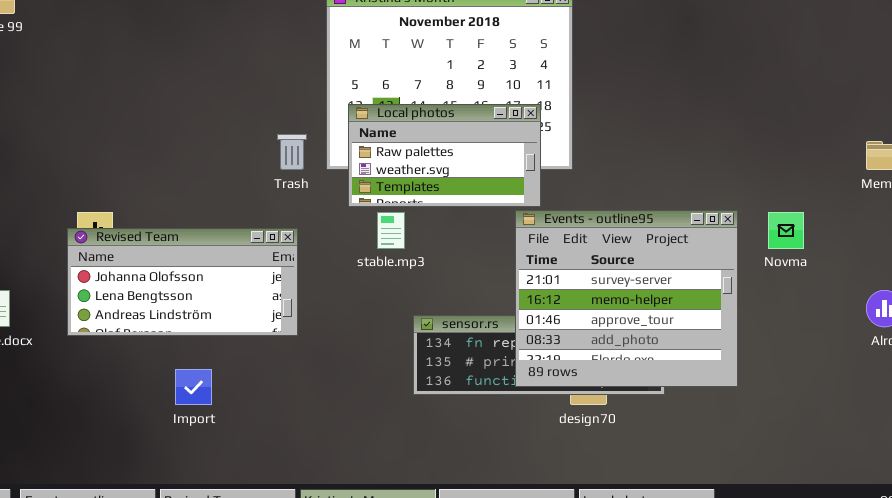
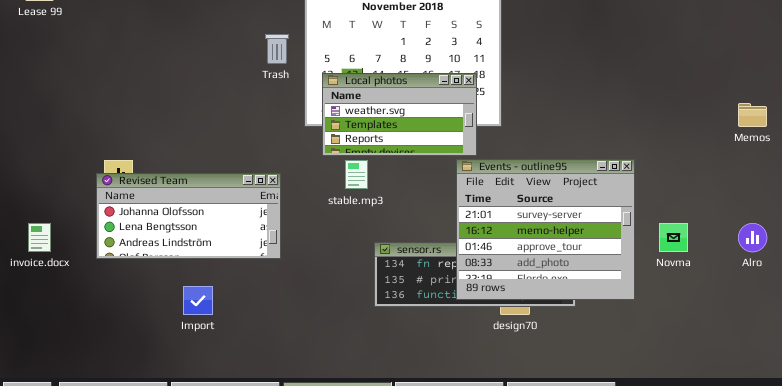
Local photos: [348,104,541,207] -> [322,73,477,156], scrolled down 1 row
Trash: [277,134,307,170] -> [265,34,289,64], moved
Novma: [768,212,804,249] -> [659,223,688,252], moved

